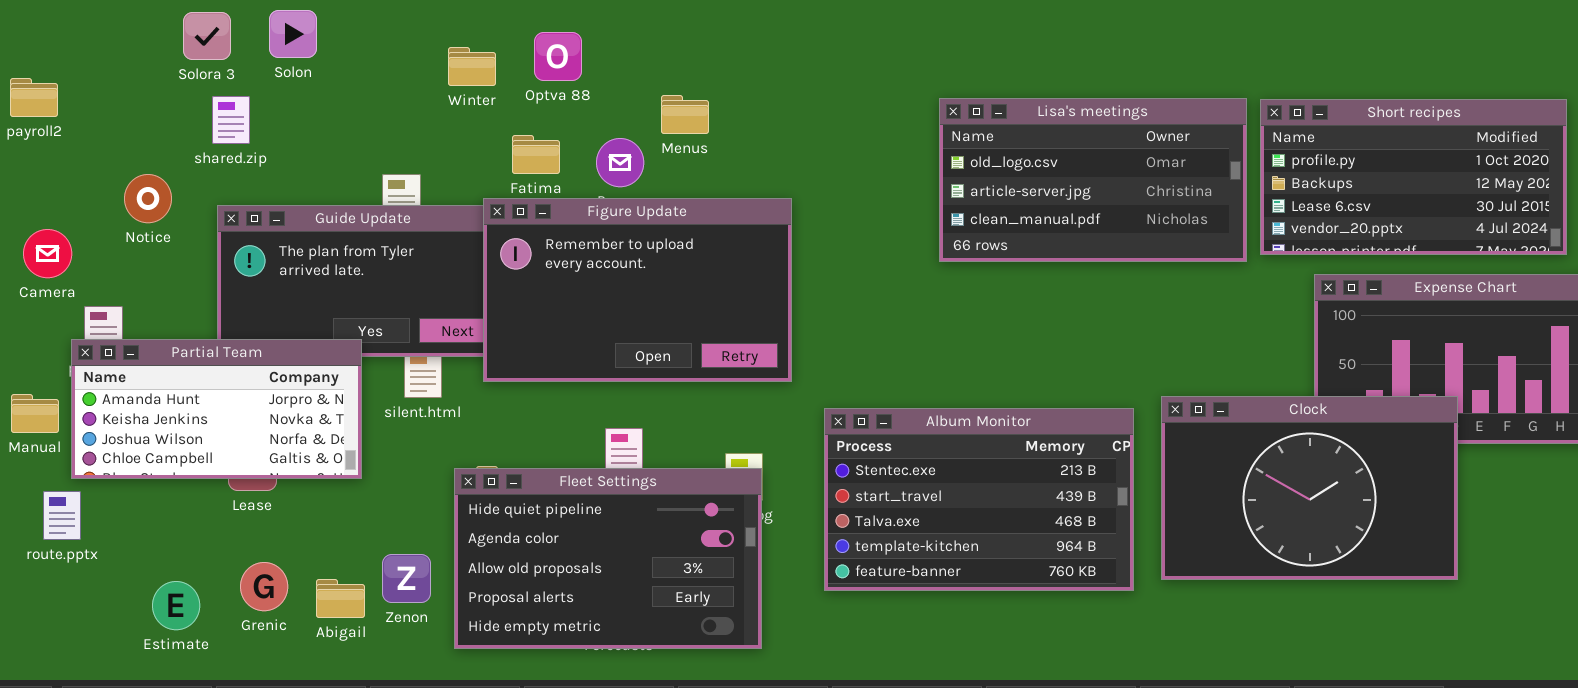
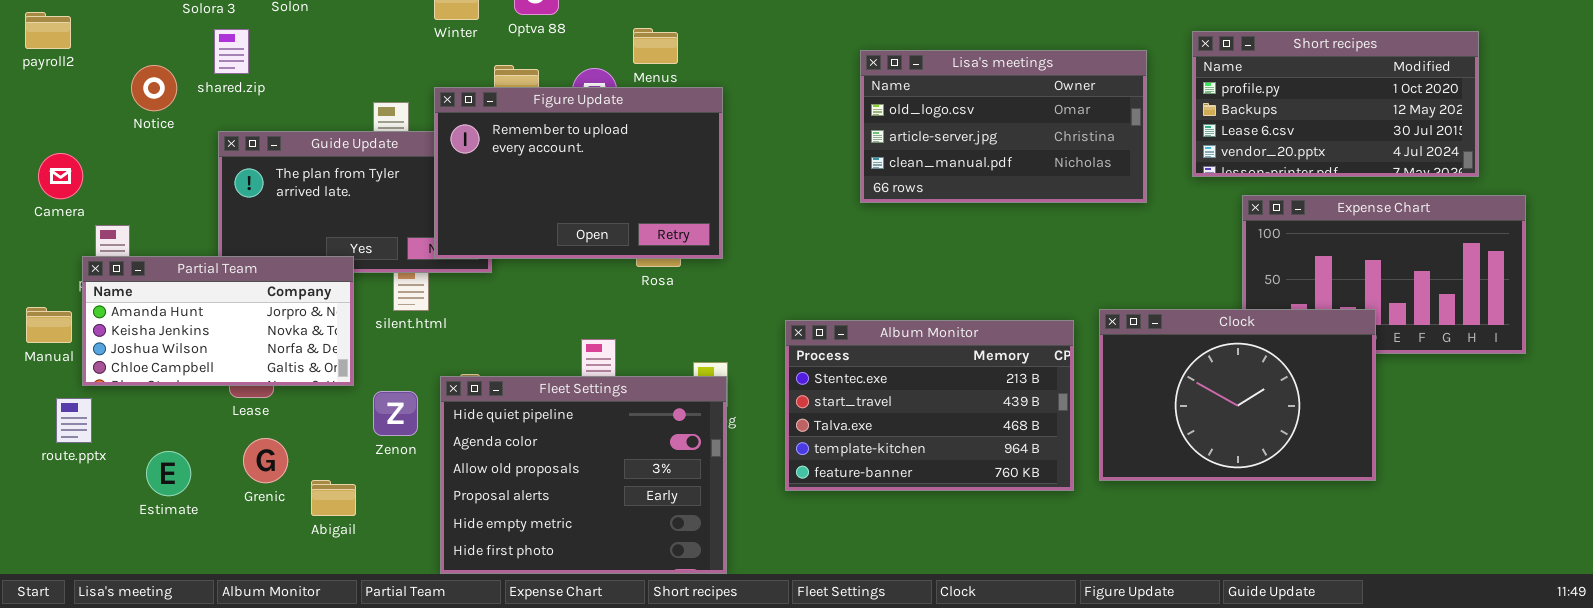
Lisa's meetings: [939,98,1247,262] -> [860,50,1147,203], moved
Notice: [124,174,172,223] -> [131,65,177,111], moved
Figure Update: [483,198,792,382] -> [434,87,723,259], moved
Fleet Settings: [454,468,762,649] -> [440,376,727,574], resized
Zenon: [382,554,431,603] -> [373,391,418,436], moved
Grenic: [240,562,288,611] -> [243,438,288,483], moved
Estimate: [152,581,200,630] -> [146,451,191,496], moved

